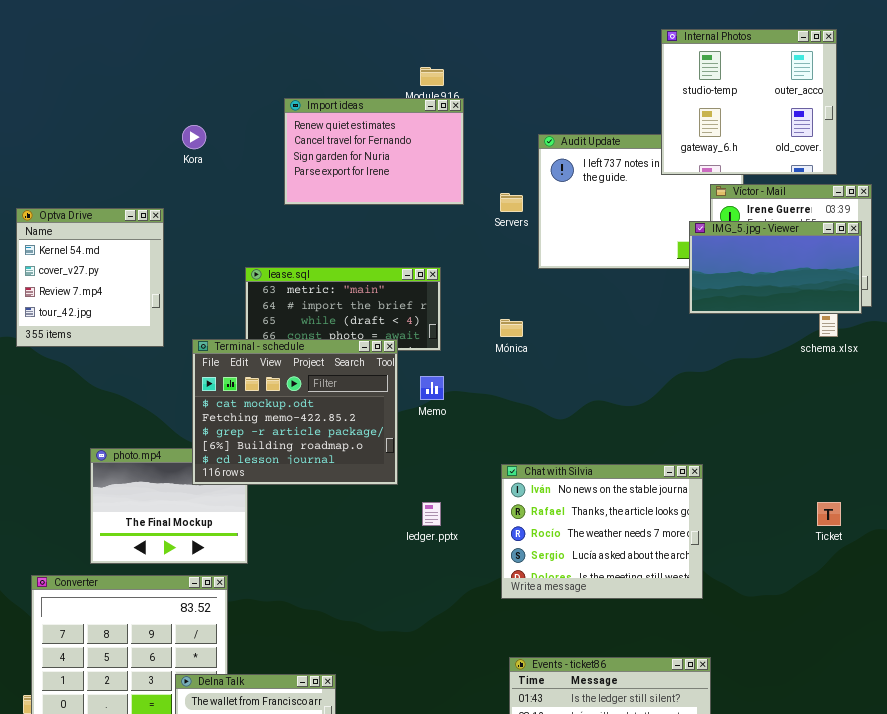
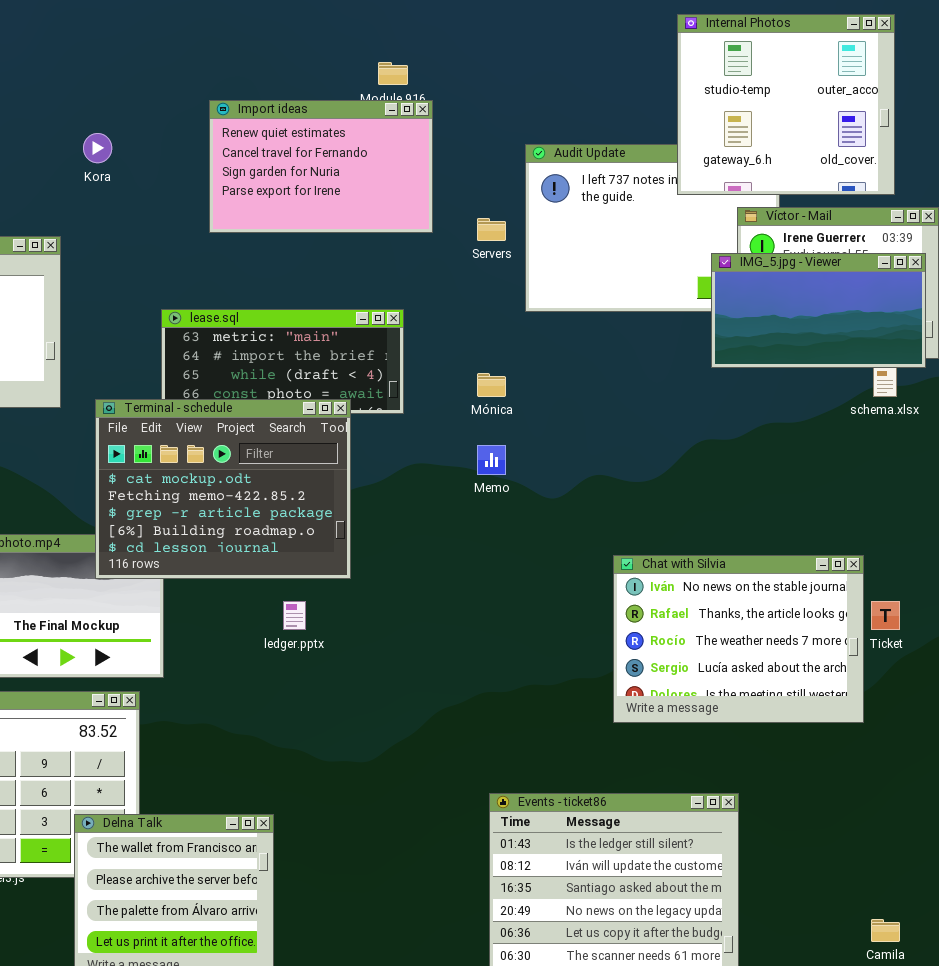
Memo: [420,376,444,400] -> [477,445,506,475], moved
Chat with Silvia: [501,464,703,599] -> [613,555,864,723], moved
ledger.pptx: [422,502,441,526] -> [283,601,306,630], moved

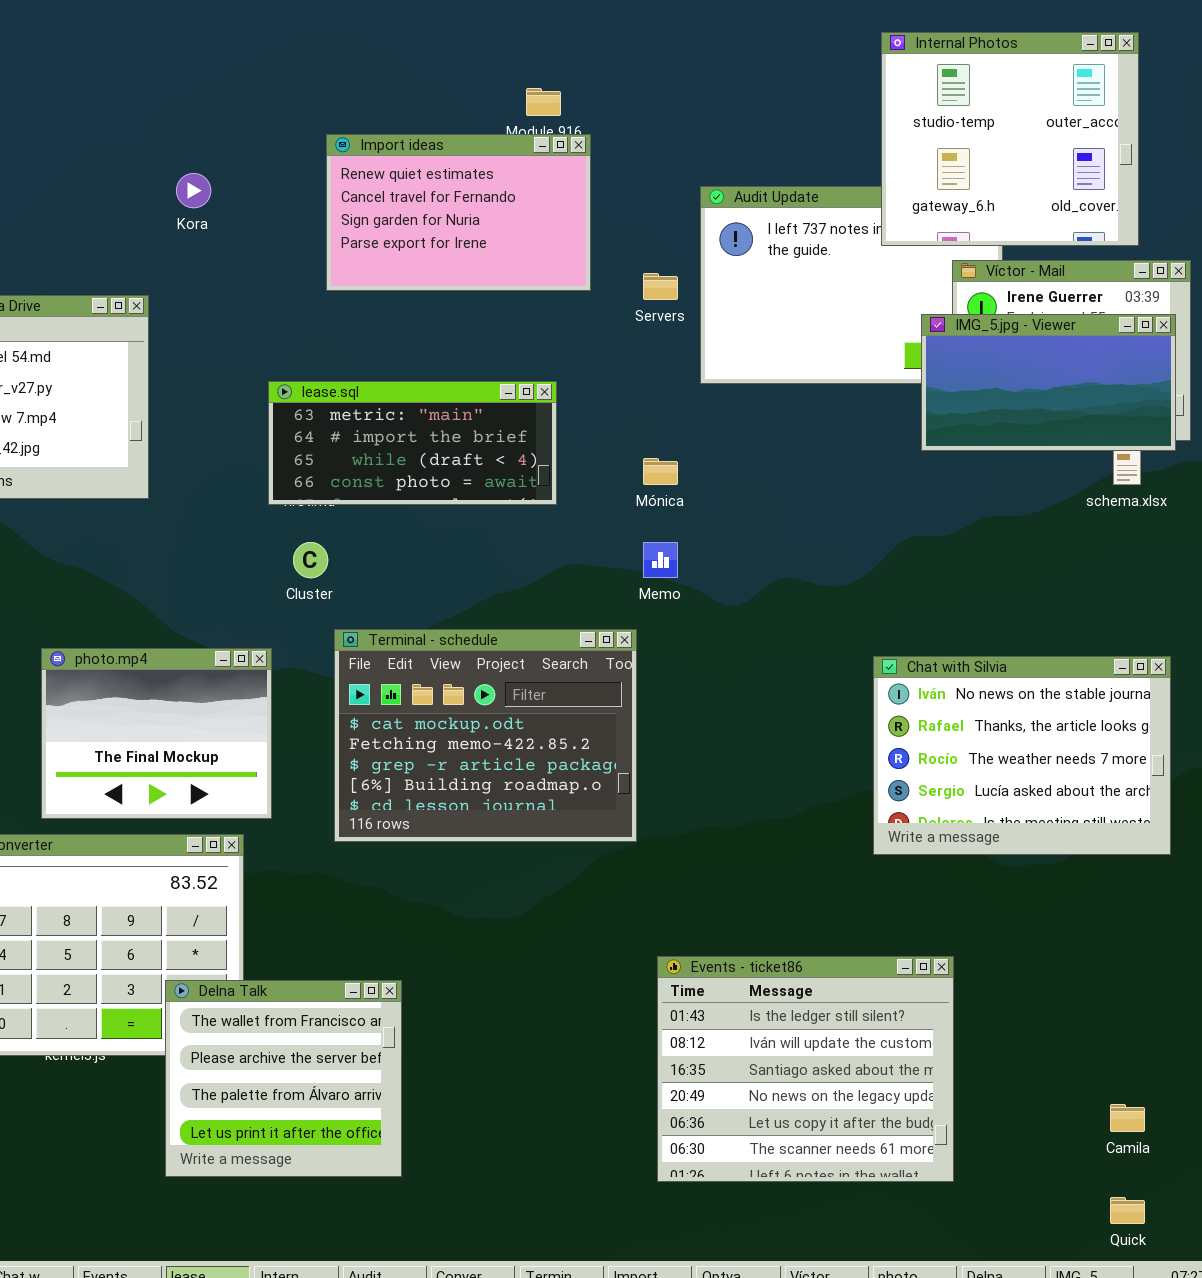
Terminal - schedule: [95,399,351,579] -> [334,629,637,842], moved
Chat with Silvia: [613,555,864,723] -> [873,656,1171,855], moved

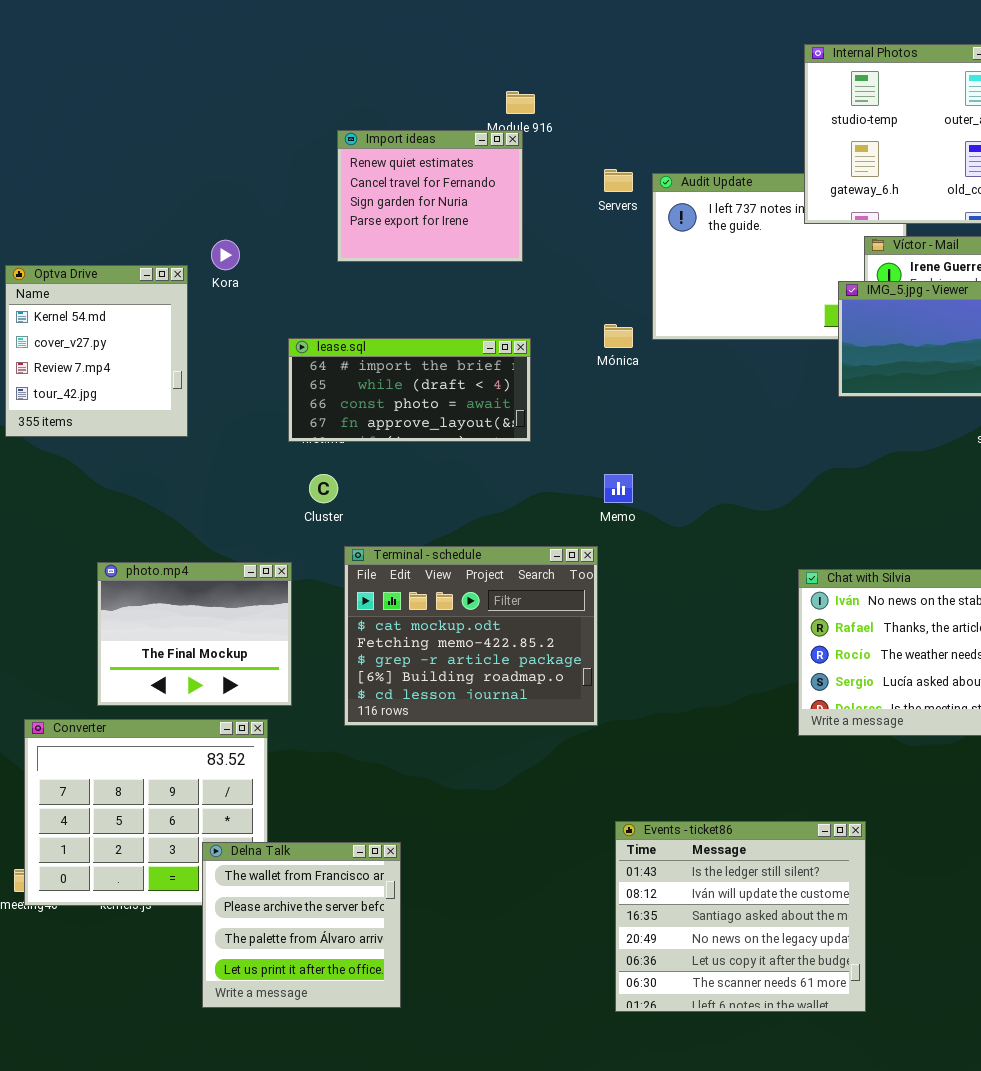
Import ideas: [326,134,591,291] -> [337,130,523,262], resized
Kora: [176,173,211,208] -> [211,240,240,270], moved
Servers: [643,273,678,300] -> [604,169,633,192], moved
lease.sql: [268,381,557,505] -> [288,338,531,442], scrolled down 1 row
Mónica: [643,458,678,485] -> [604,324,633,348], moved

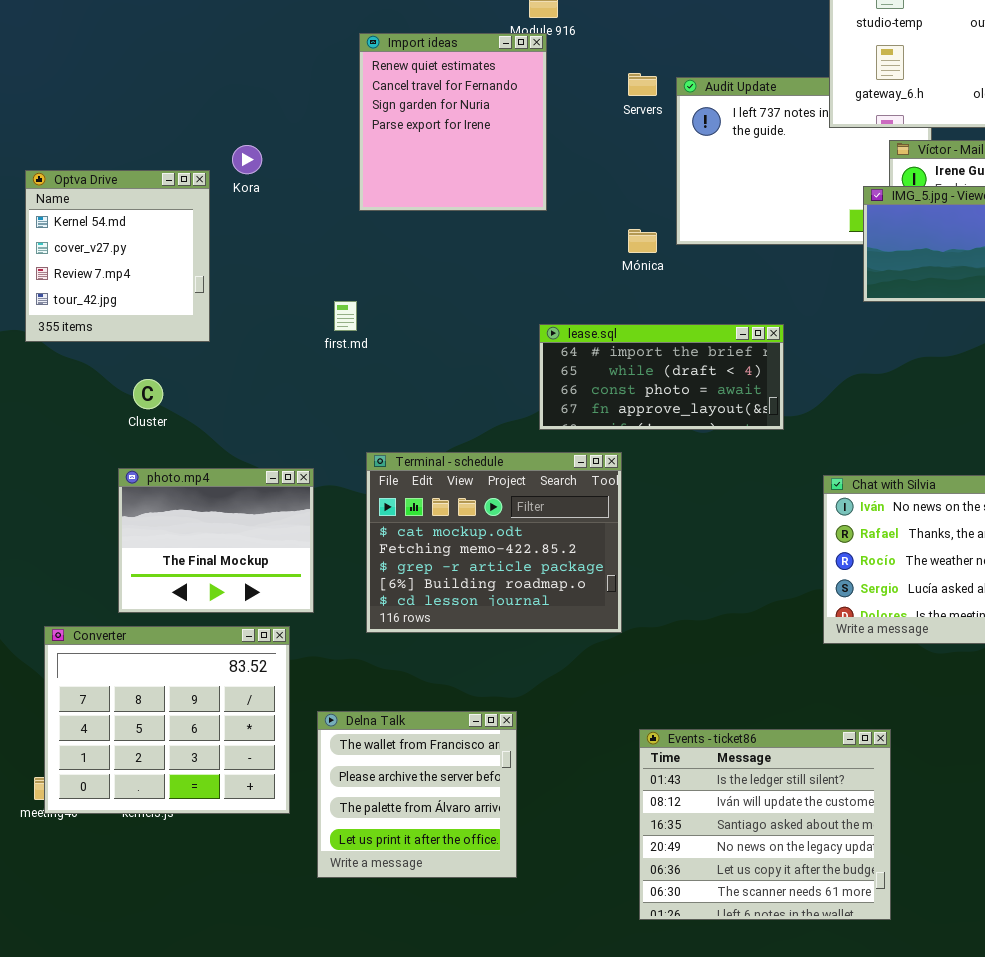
Import ideas: [337,130,523,262] -> [359,33,547,211], resized
lease.sql: [288,338,531,442] -> [539,324,784,430], moved
Cluster: [309,474,338,503] -> [133,379,163,409], moved
Delna Talk: [202,842,401,1008] -> [317,711,517,878], moved

